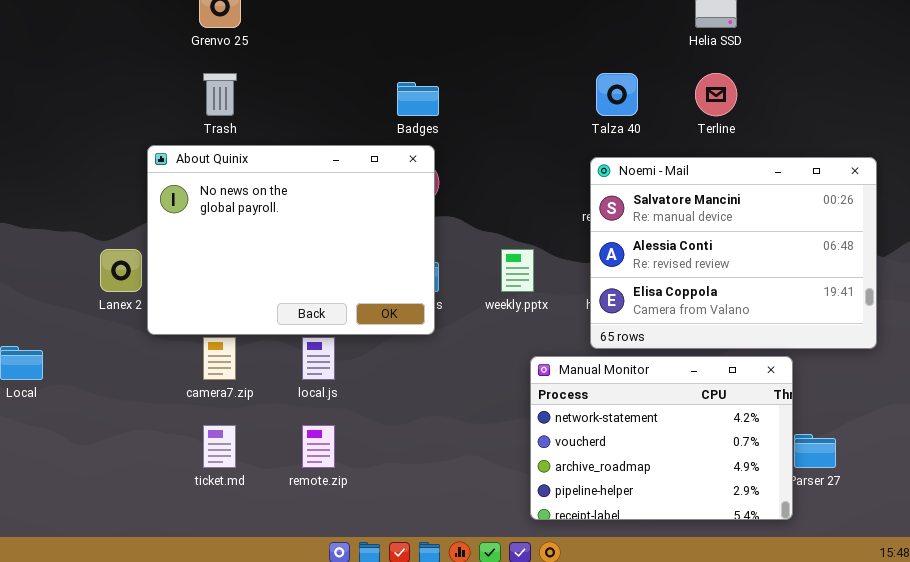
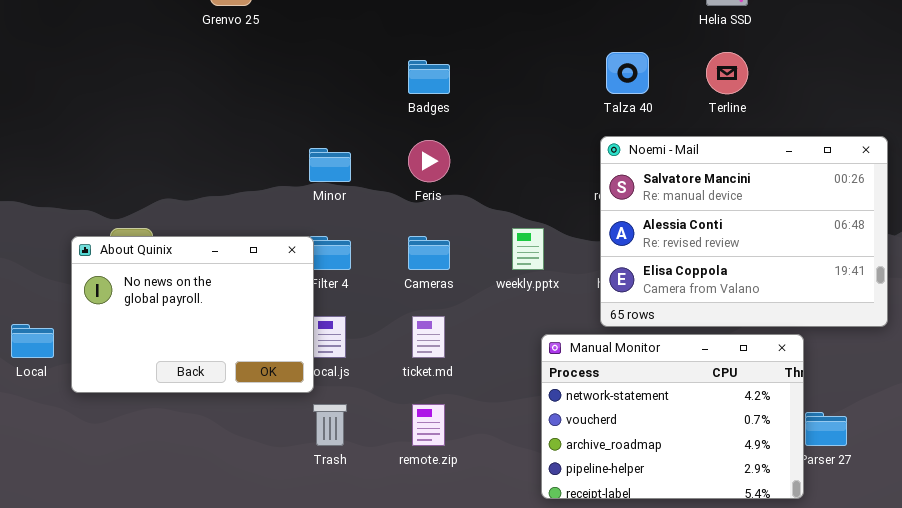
Trash: [203,73,237,116] -> [313,404,347,446], moved
About Quinix: [147,145,435,335] -> [71,236,314,393], moved, resized
ticket.md: [203,425,236,468] -> [412,316,445,358], moved
remote.zip: [302,425,335,468] -> [412,404,445,446], moved

